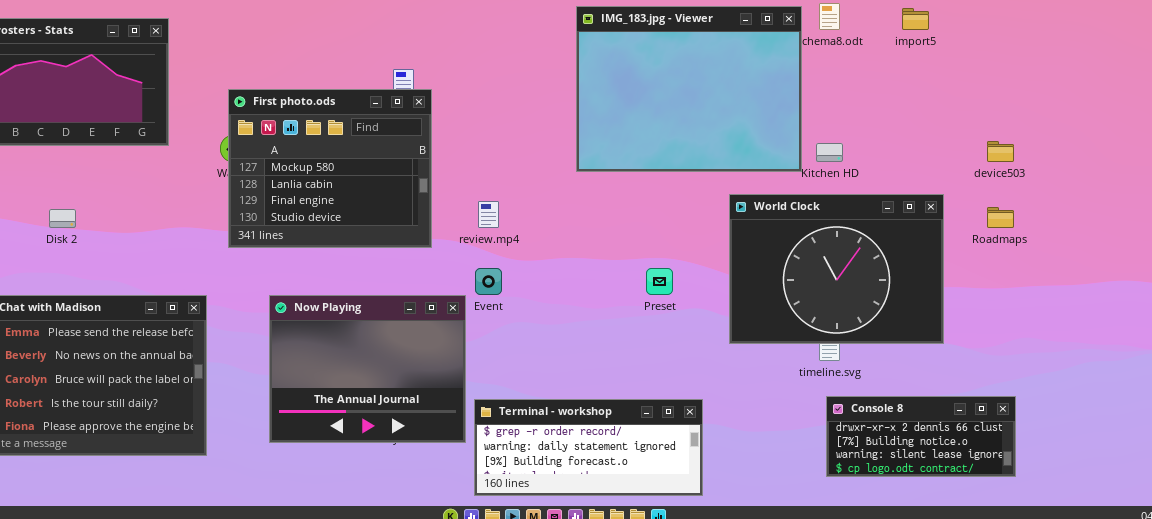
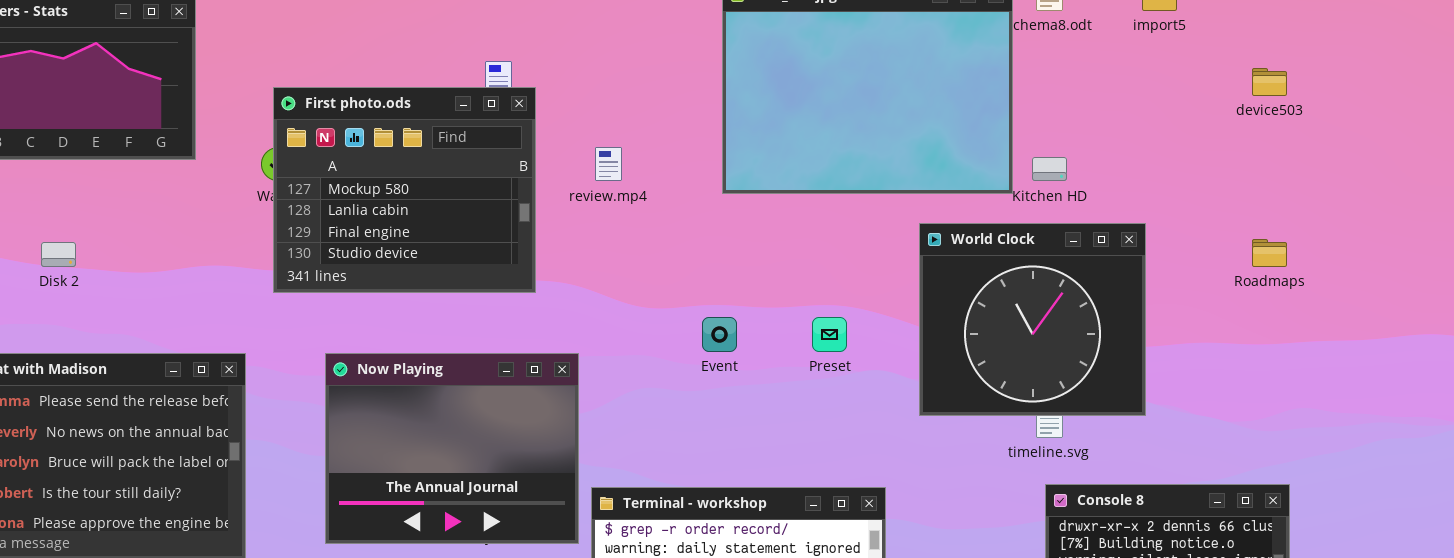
device503: [987,141,1014,162] -> [1252,68,1287,96], moved
World Clock: [729,194,944,344] -> [919,223,1146,416], resized
review.mp4: [478,201,499,228] -> [595,147,622,181], moved
Event: [475,268,502,295] -> [702,317,737,352], moved

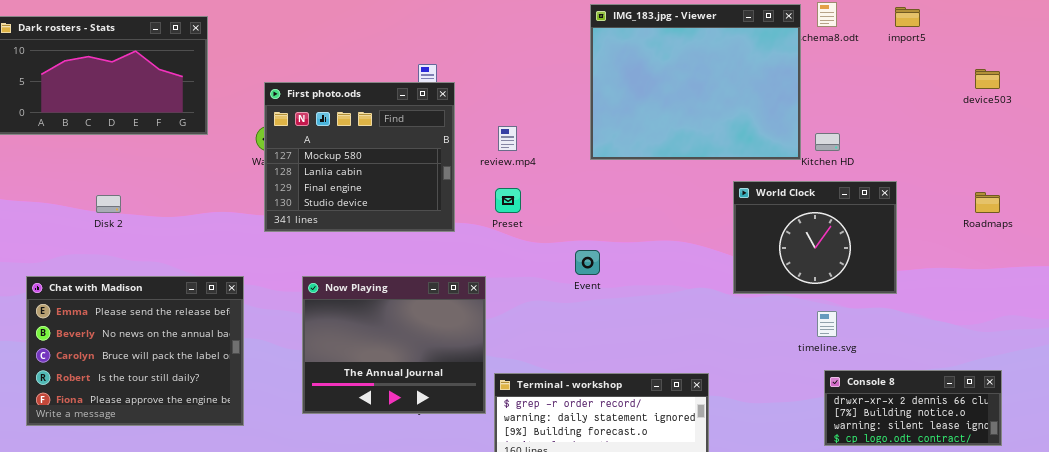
World Clock: [919,223,1146,416] -> [733,181,897,294], resized
Preset: [812,317,847,352] -> [495,188,521,213], moved

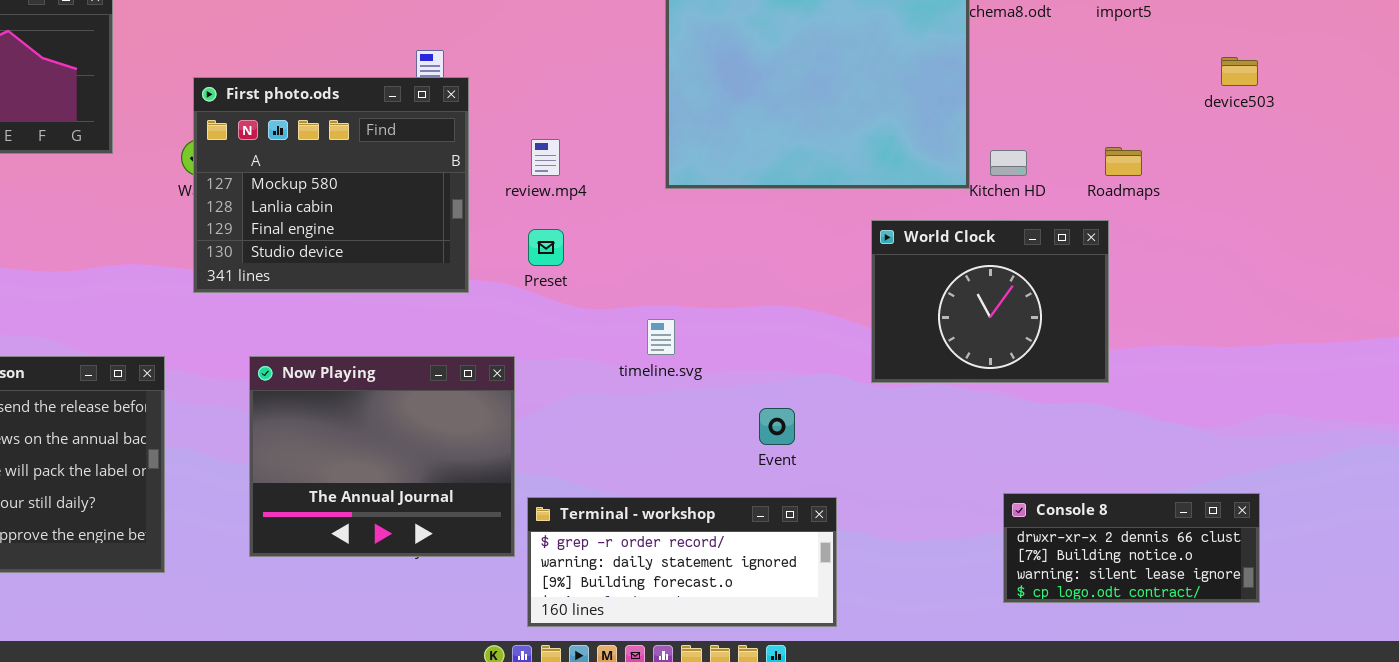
Roadmaps: [975,192,1000,213] -> [1105,147,1142,176], moved
Event: [575,250,600,275] -> [759,408,795,445], moved
timeline.svg: [817,311,837,337] -> [647,319,675,355], moved

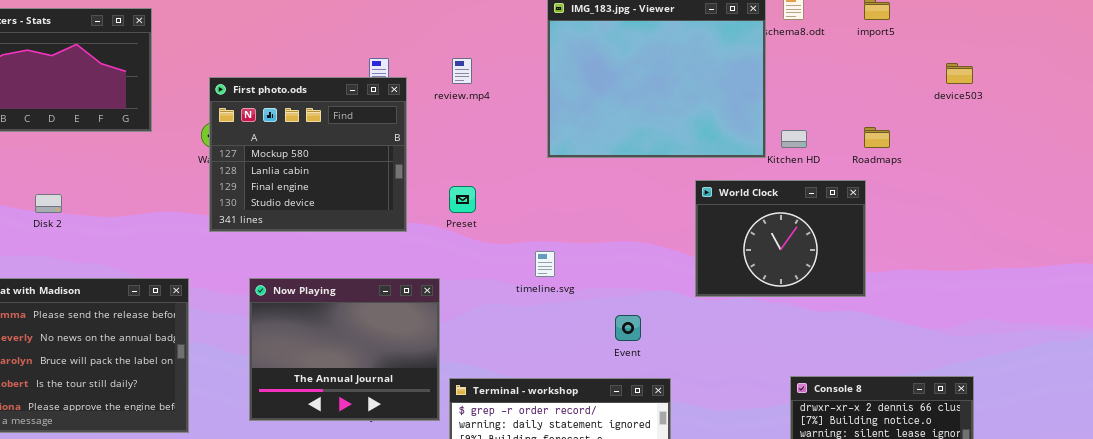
review.mp4: [531,139,560,176] -> [452,58,472,84], moved

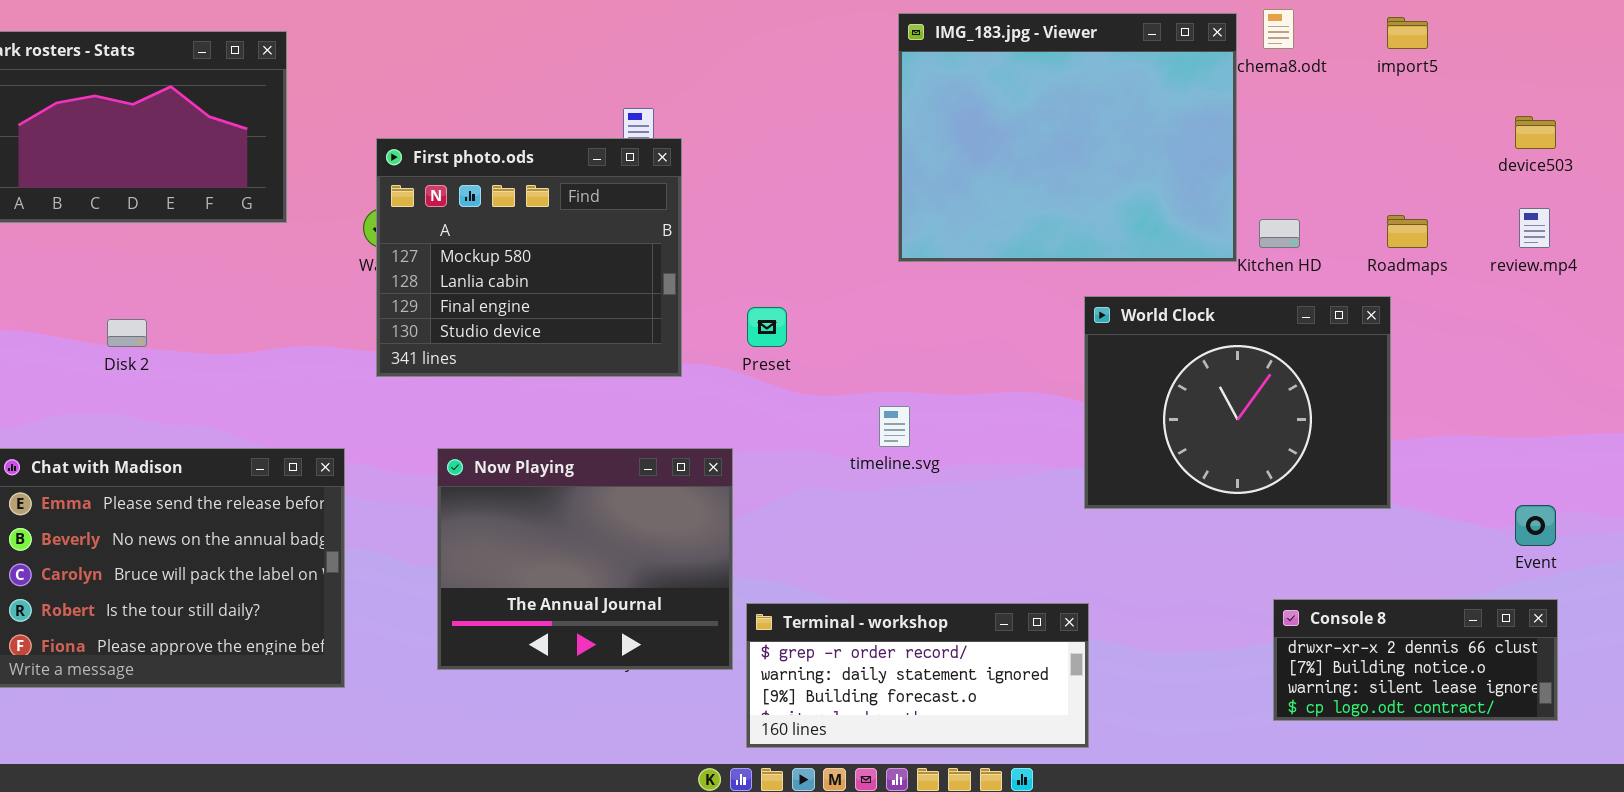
review.mp4: [452,58,472,84] -> [1519,208,1550,248], moved
World Clock: [695,180,866,297] -> [1084,296,1391,509], resized
Event: [615,315,641,341] -> [1515,505,1556,546], moved

